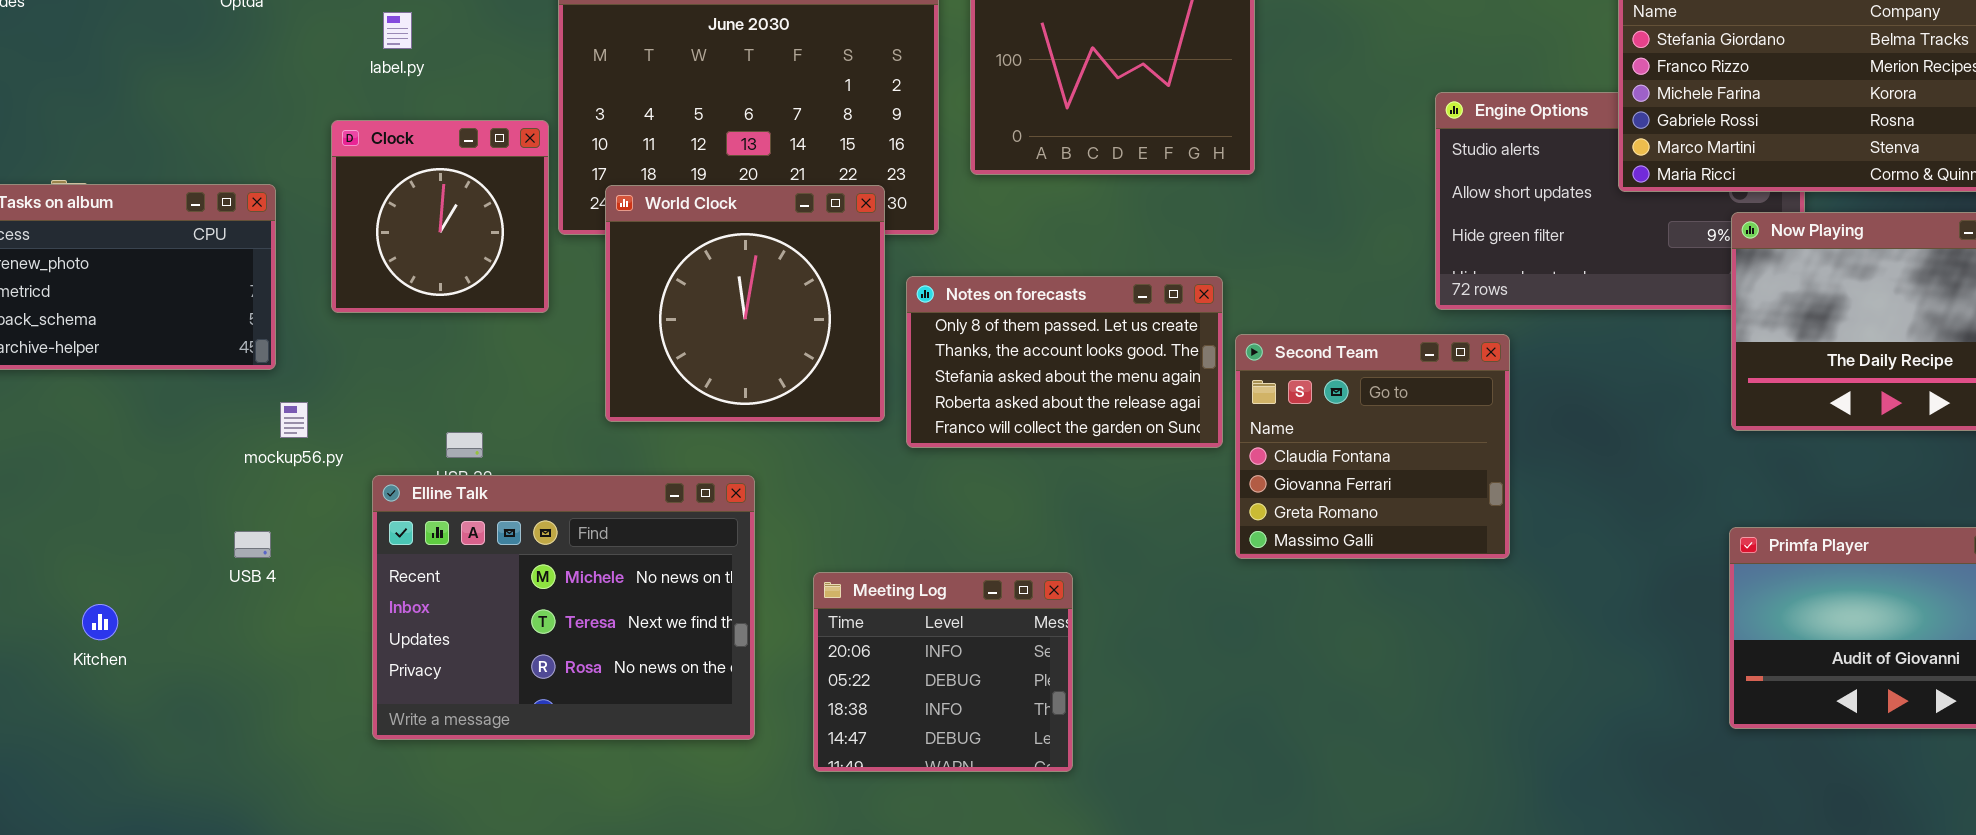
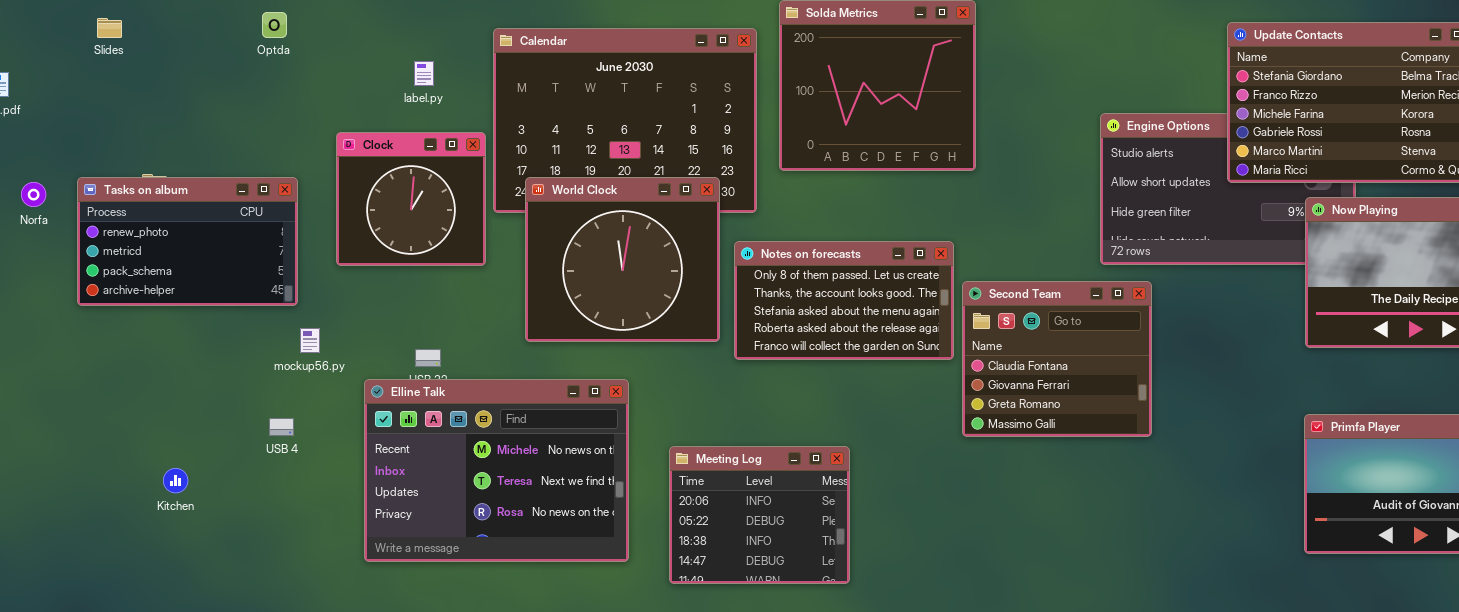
label.py: [383,12,412,49] -> [414,61,434,86], moved

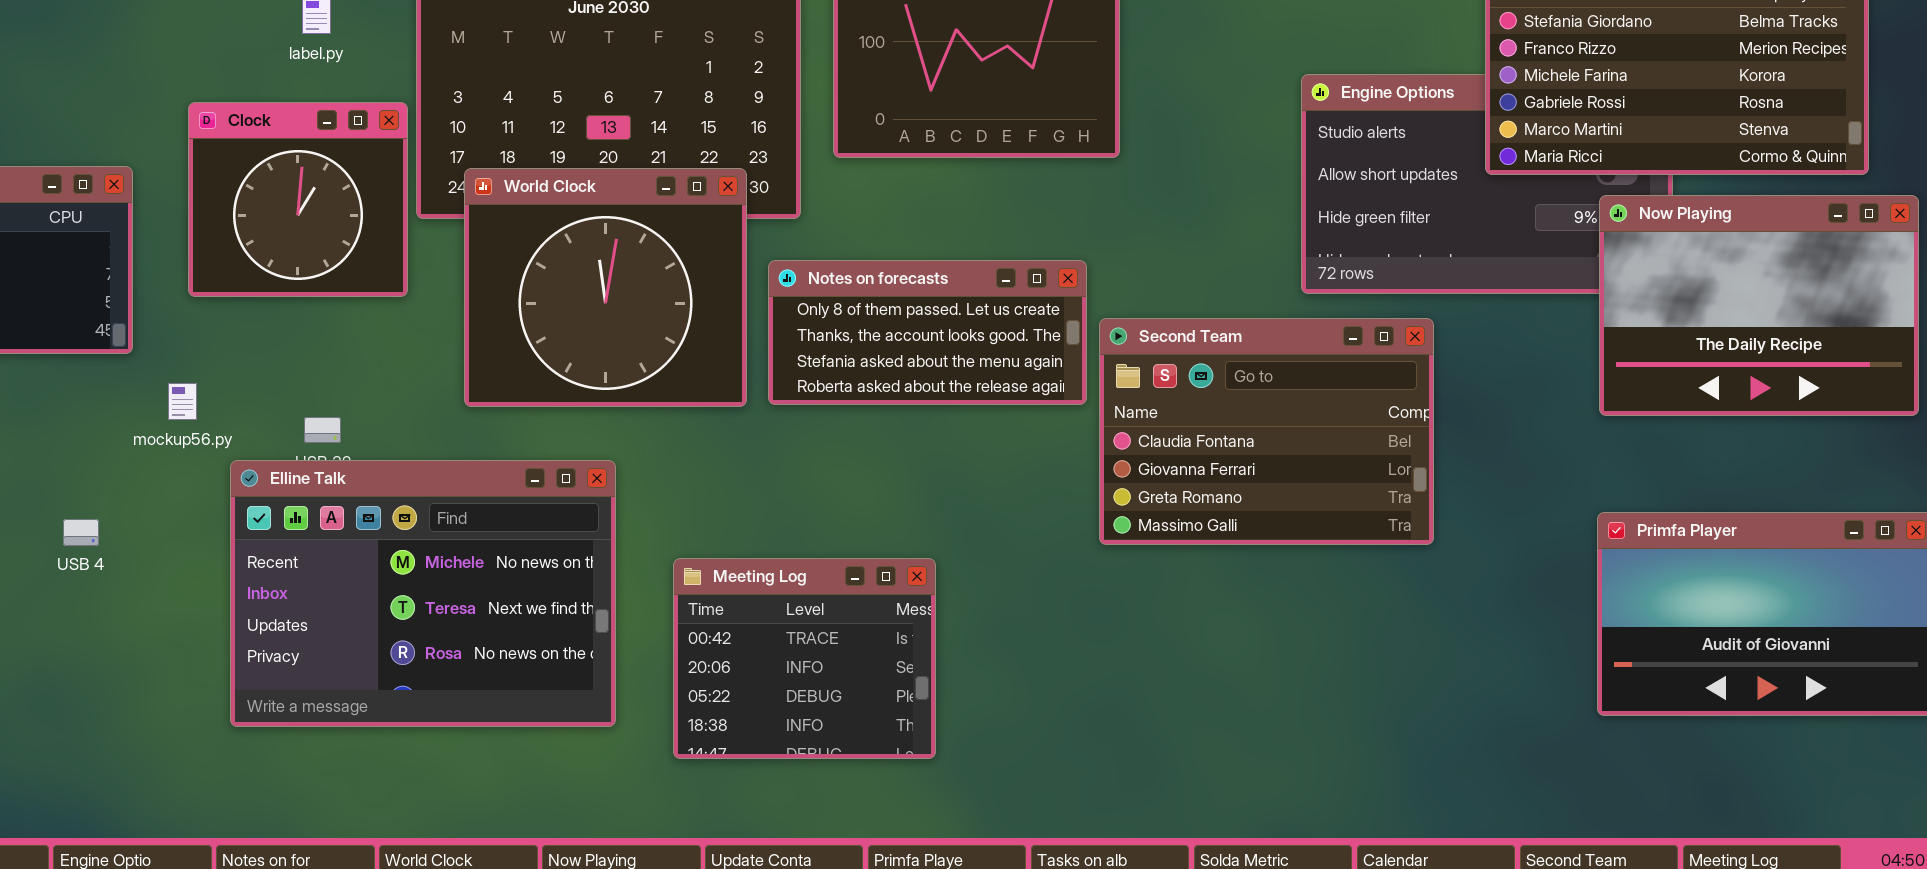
Notes on forecasts: [734,241,954,360] -> [768,260,1087,405], resized
Second Team: [962,281,1152,437] -> [1099,318,1434,545], resized
mockup56.py: [300,328,320,353] -> [168,383,197,420], moved
USB 4: [269,418,294,436] -> [63,519,99,546], moved
Meeting Log: [669,446,850,584] -> [673,558,936,759], scrolled up 1 row

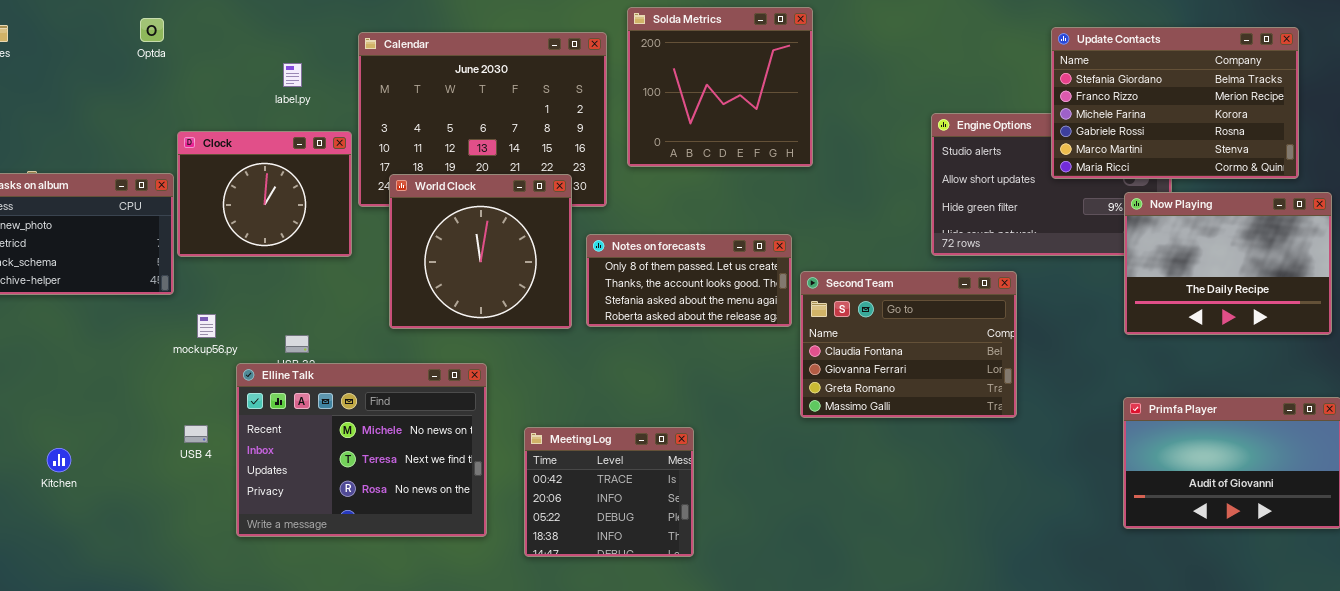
Clock: [188,102,408,297] -> [177,131,352,257], resized
USB 4: [63,519,99,546] -> [184,425,208,443], moved

